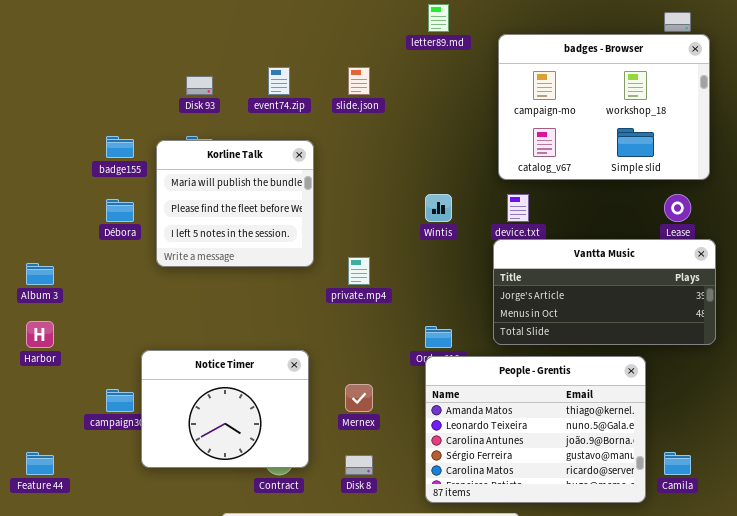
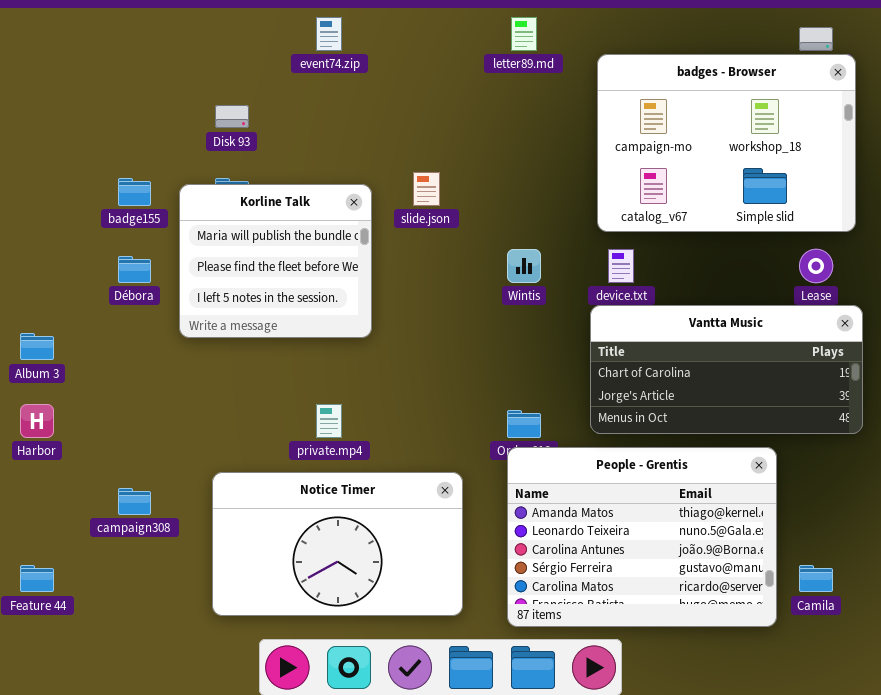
event74.zip: [268,67,290,95] -> [316,17,342,51], moved
slide.json: [348,67,370,95] -> [413,172,440,206], moved
Vantta Music: [493,239,716,345] -> [590,305,863,434], scrolled up 1 row
private.mp4: [348,257,370,285] -> [316,404,342,438], moved
Notice Timer: [141,350,309,468] -> [212,472,463,616], moved, resized

